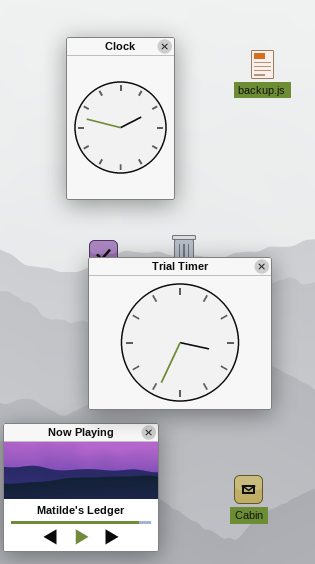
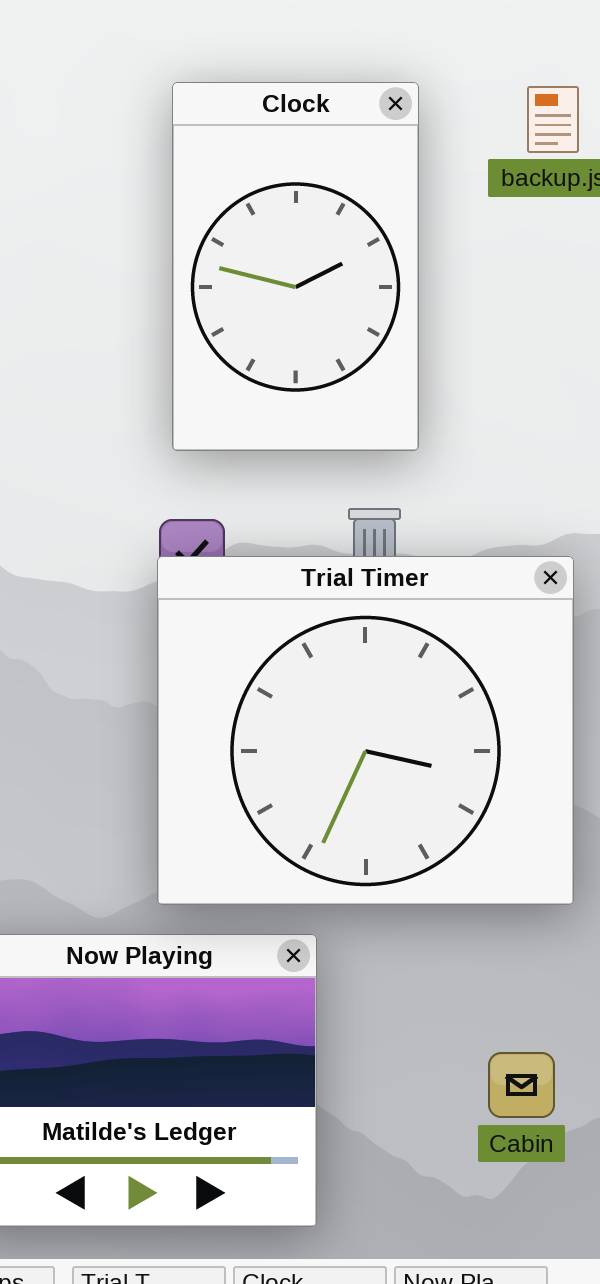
Clock: [66,37,175,200] -> [172,82,419,451], moved

